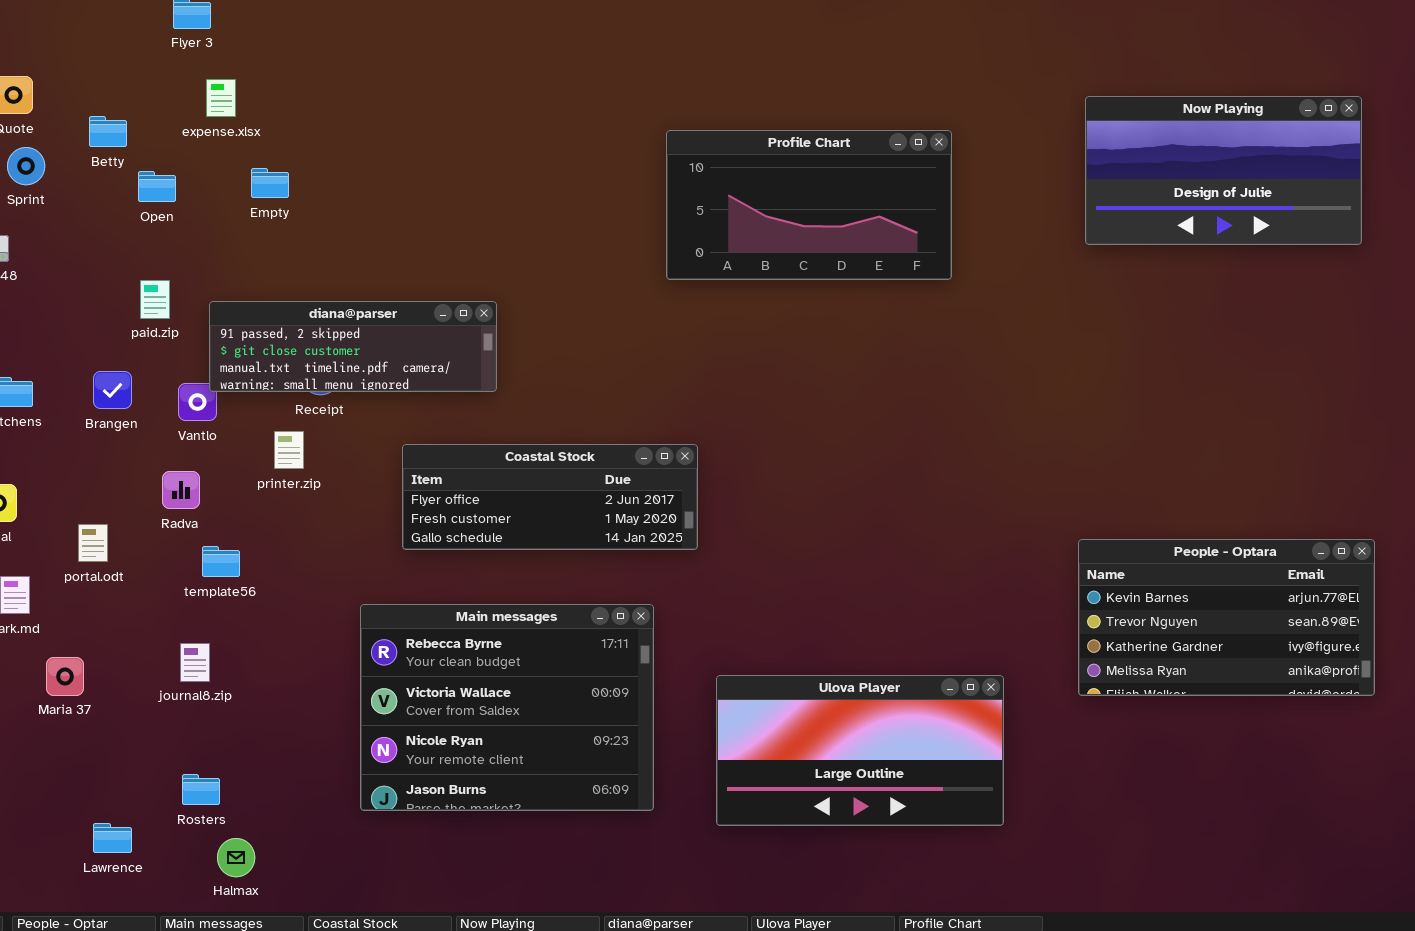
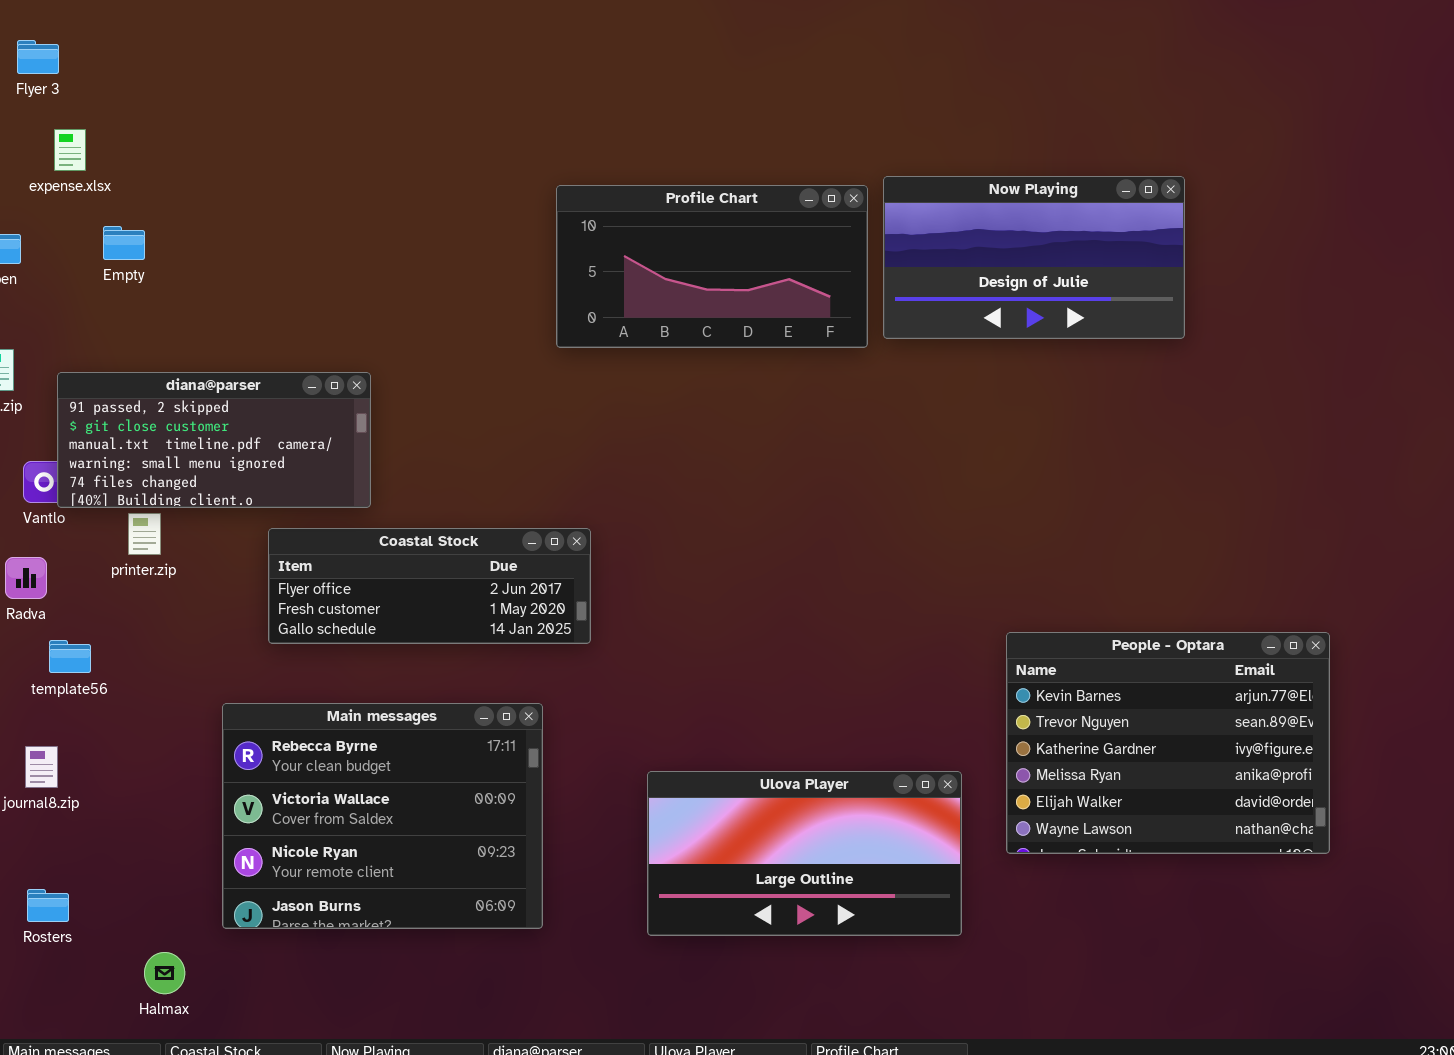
Now Playing: [1085,96,1362,245] -> [883,176,1185,339], moved
diana@parser: [209,301,497,392] -> [57,372,371,508], resized
People - Optara: [1078,539,1375,696] -> [1006,632,1330,854], resized
Ulova Player: [716,675,1004,826] -> [647,771,962,936], moved
Halmax: [217,838,255,877] -> [144,952,185,994], moved

